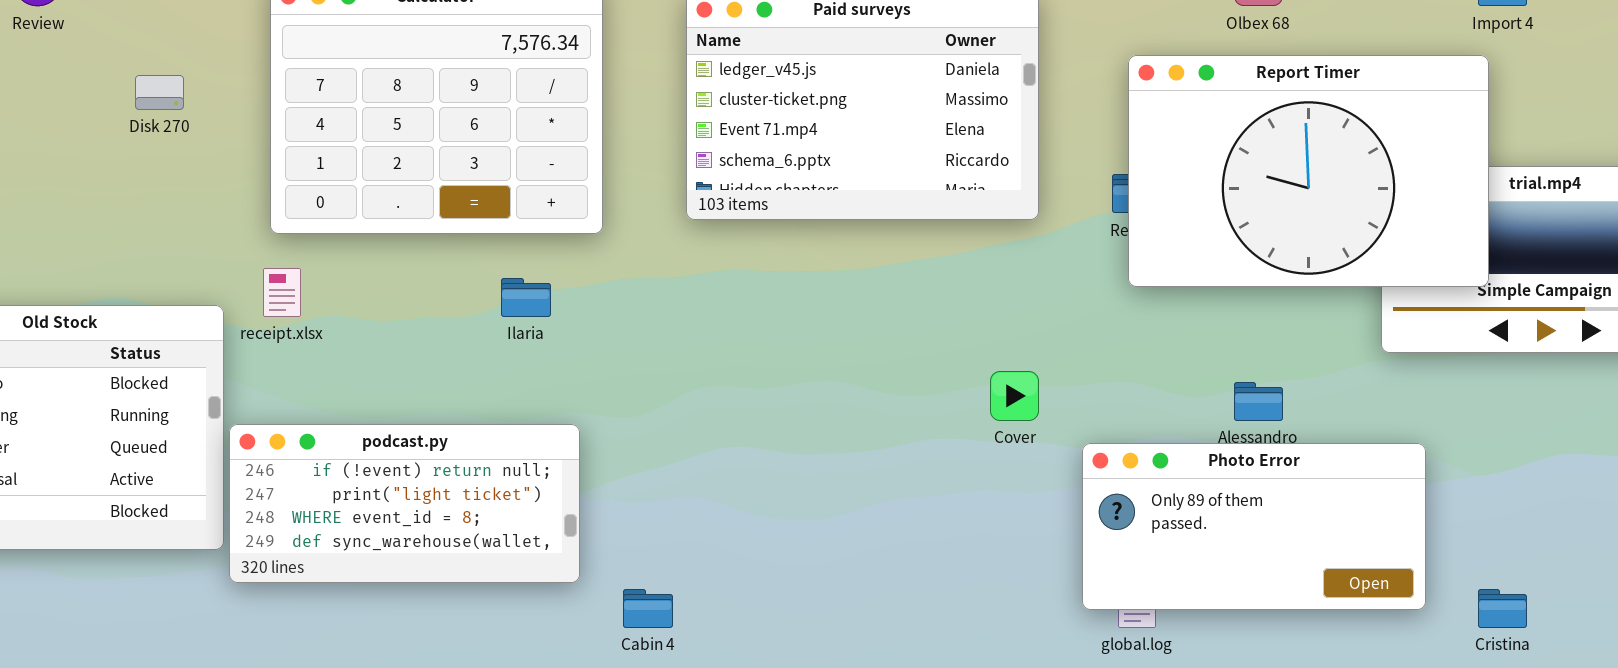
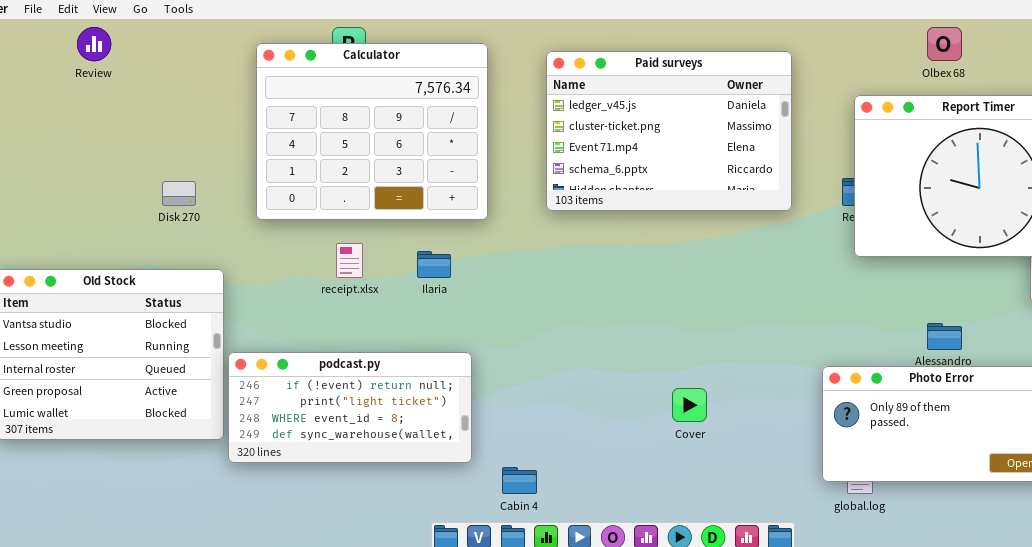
Disk 270: [135,75,184,110] -> [162,181,196,206], moved
receipt.xlsx: [263,268,301,317] -> [336,243,363,278], moved
Cover: [990,371,1039,421] -> [672,388,707,422], moved

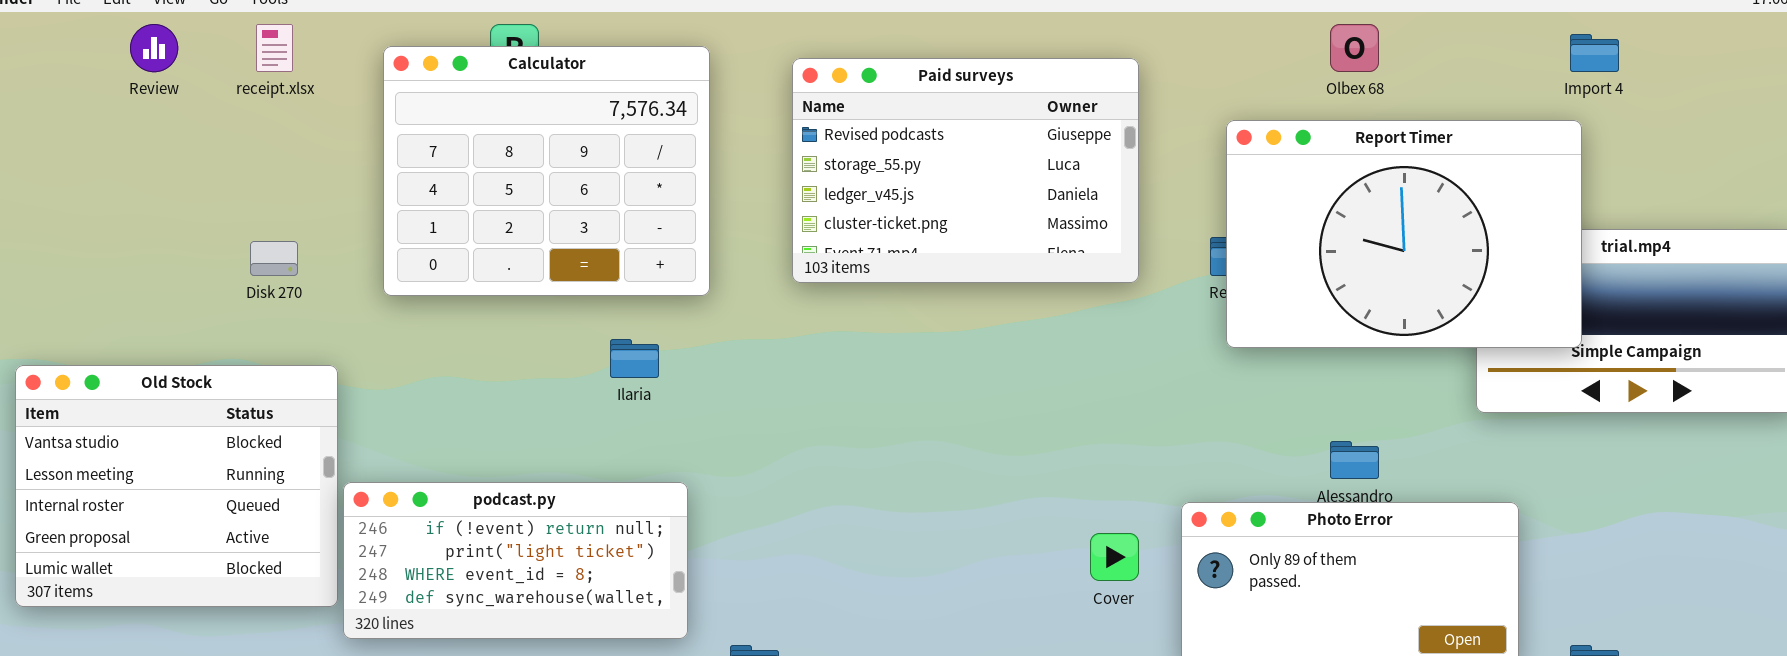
Paid surveys: [546,51,792,211] -> [792,58,1139,283], scrolled up 2 rows
receipt.xlsx: [336,243,363,278] -> [256,24,293,72], moved
Cover: [672,388,707,422] -> [1090,533,1139,581], moved

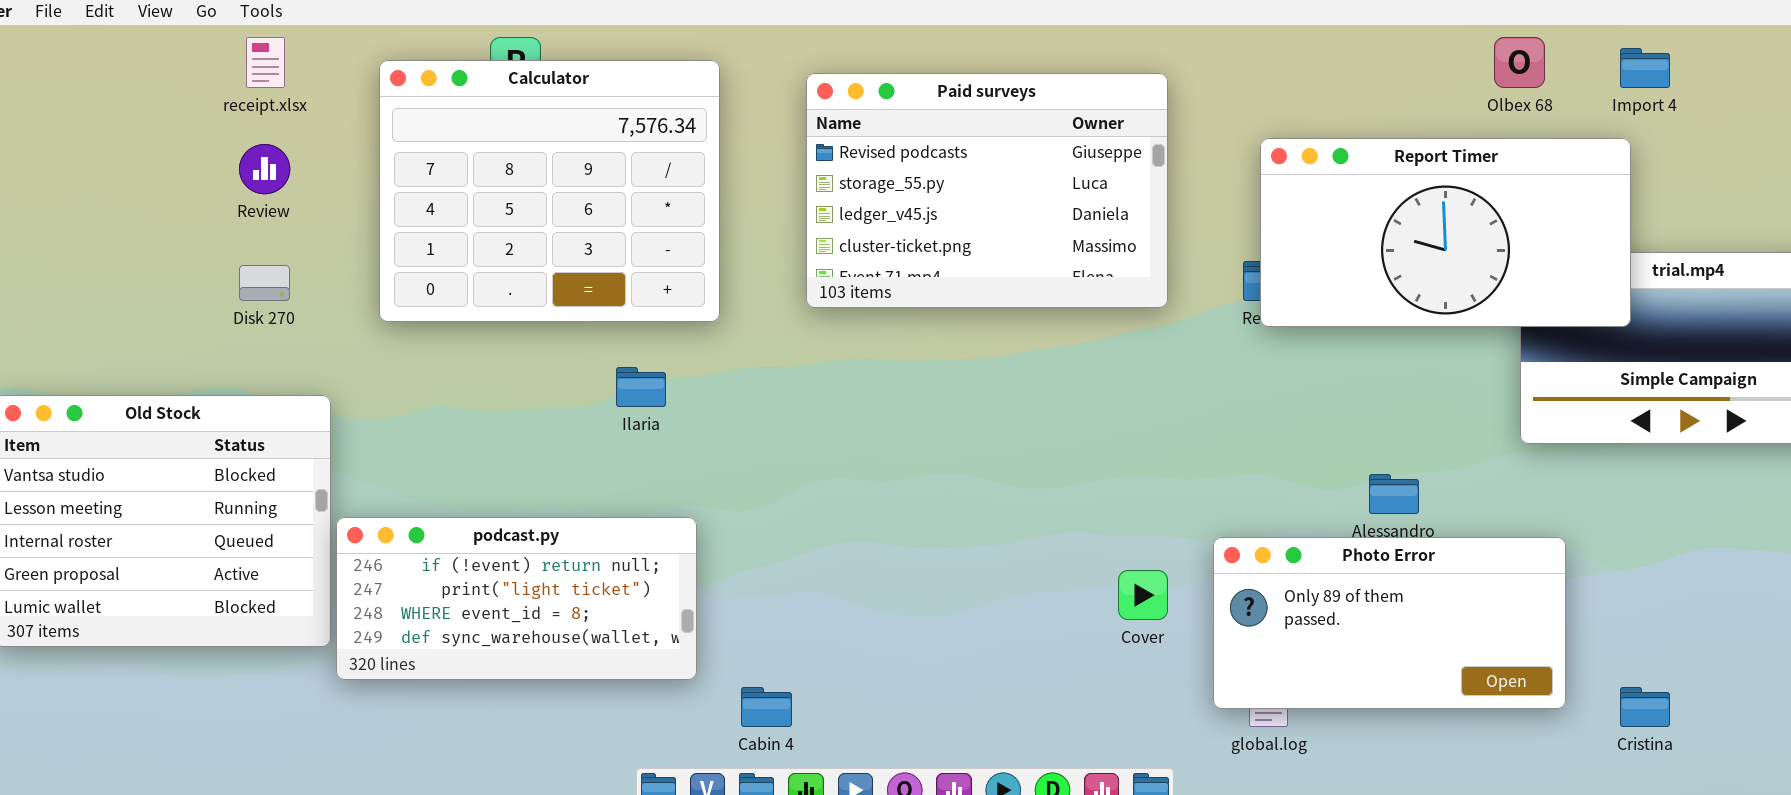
Review: [130,24,178,72] -> [239,144,290,194], moved
Olbex 68: [1330,24,1379,72] -> [1494,37,1545,88], moved
Report Timer: [1226,120,1582,348] -> [1260,138,1631,327], resized

